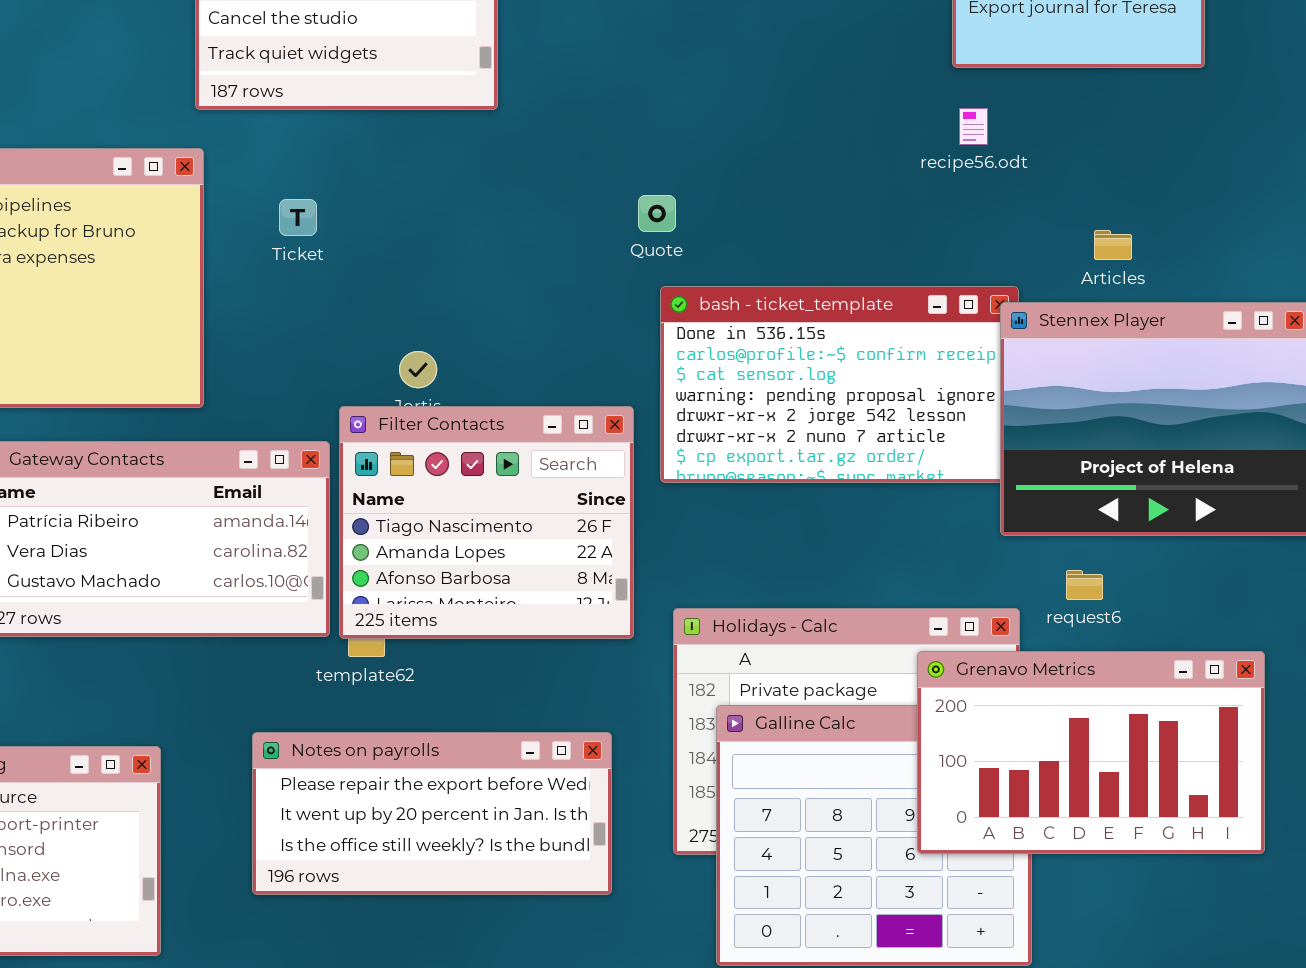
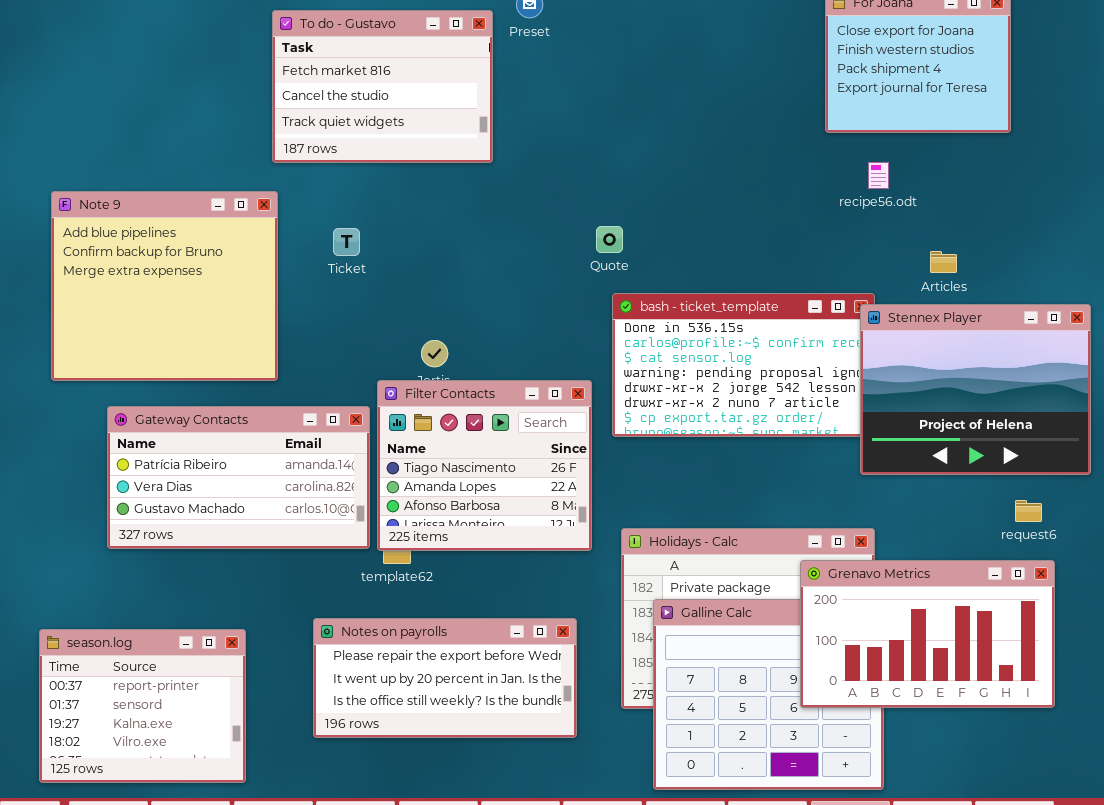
recipe56.odt: [959,108,988,145] -> [868,162,889,189], moved
request6: [1066,570,1103,600] -> [1015,500,1042,522], moved

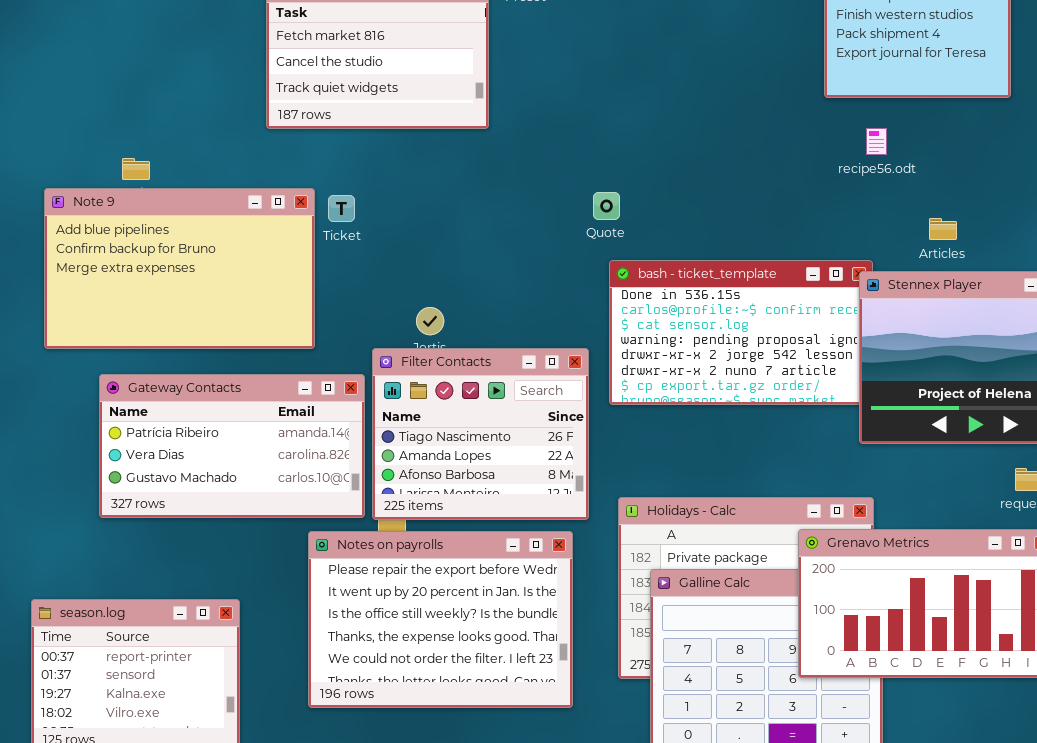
Note 9: [51,191,278,381] -> [44,188,315,349], resized
Notes on payrolls: [313,618,577,738] -> [308,531,573,708], resized

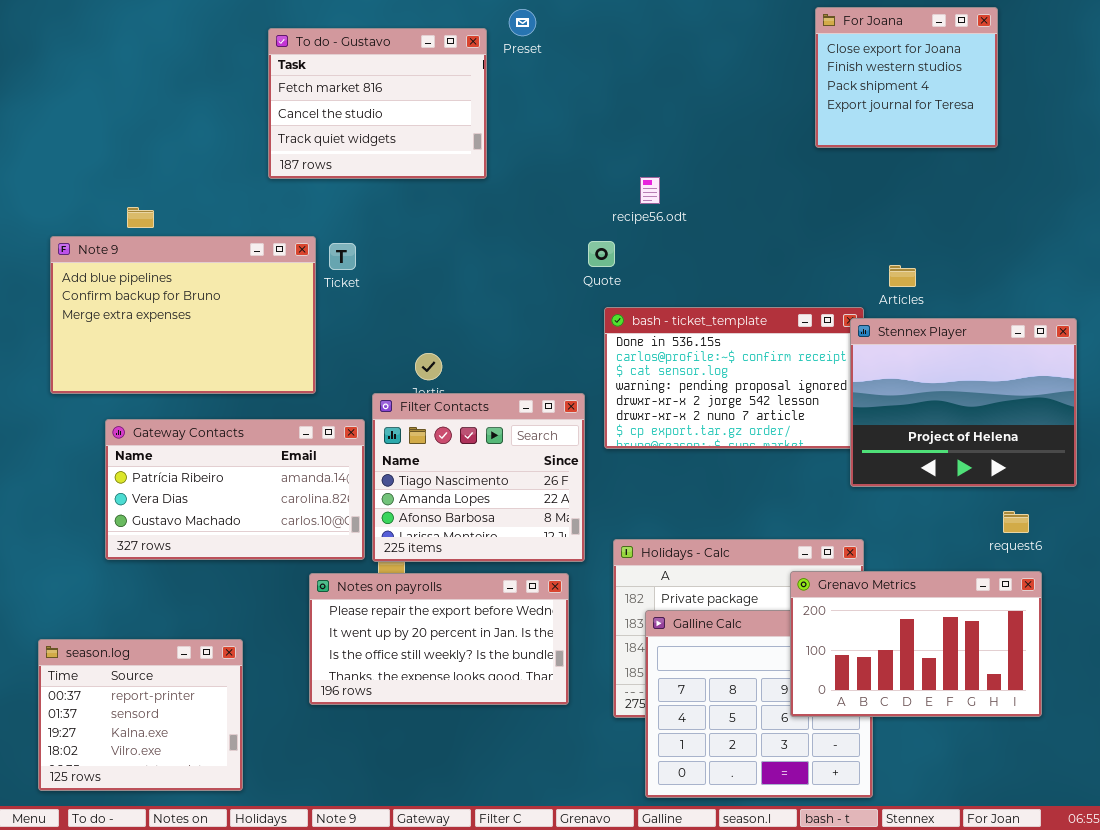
recipe56.odt: [866,128,887,155] -> [640,177,660,204], moved
Articles: [929,218,957,240] -> [889,265,916,287], moved
Notes on payrolls: [308,531,573,708] -> [309,573,569,705], resized

